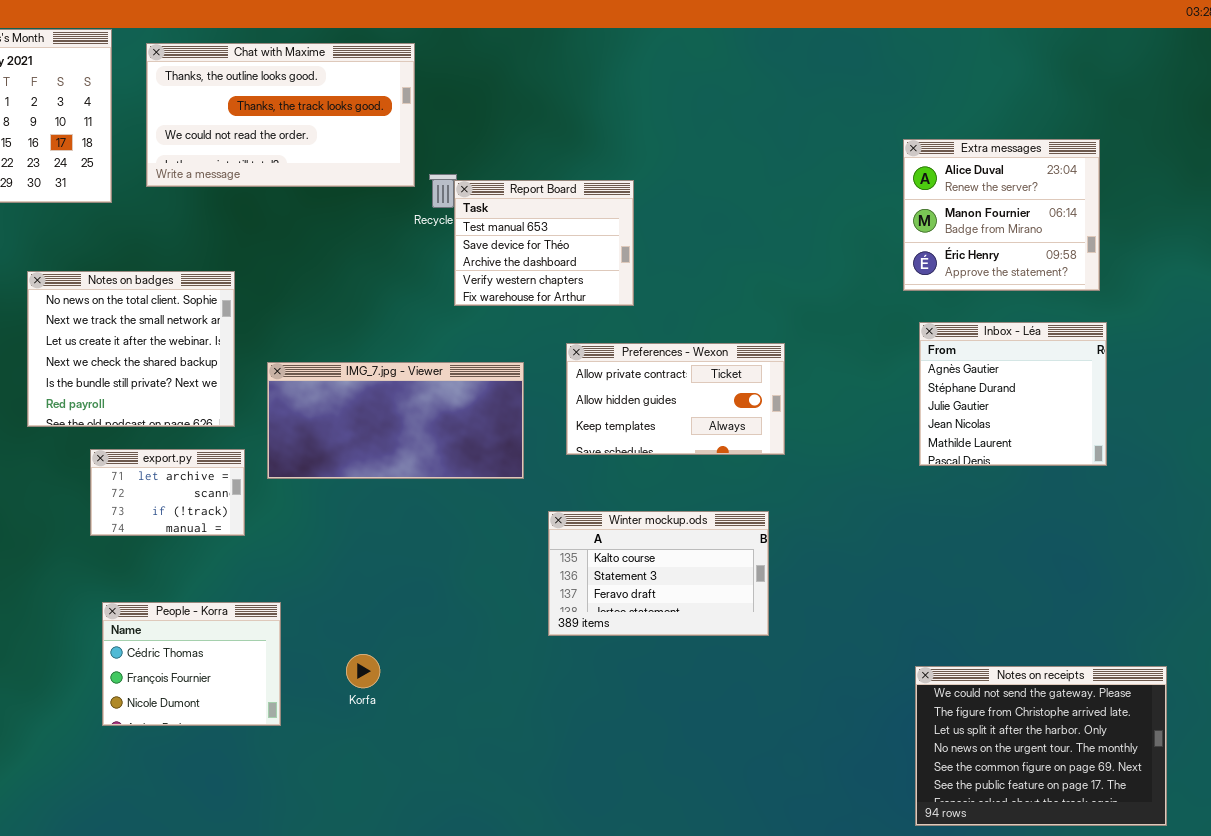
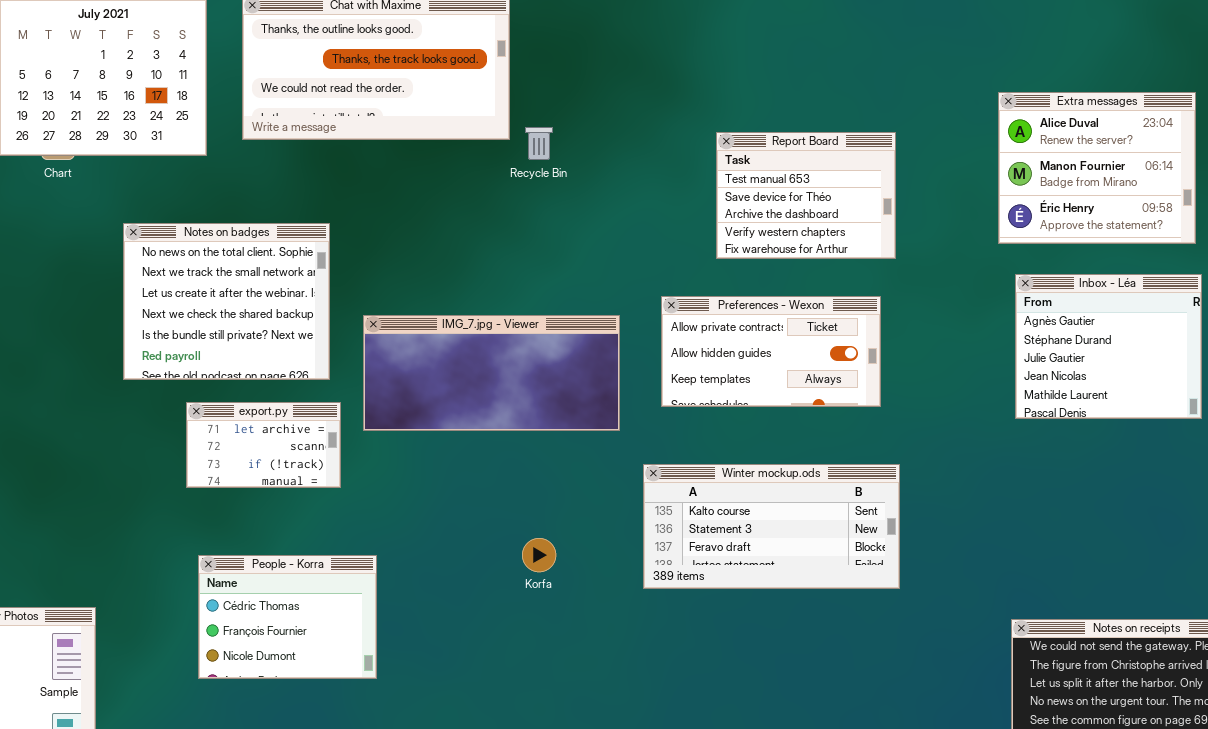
Report Board: [454,180,634,306] -> [716,132,896,259], moved
Winter mockup.ods: [548,511,769,636] -> [643,464,900,589], resized
Korfa: [346,654,380,688] -> [522,538,556,572], moved

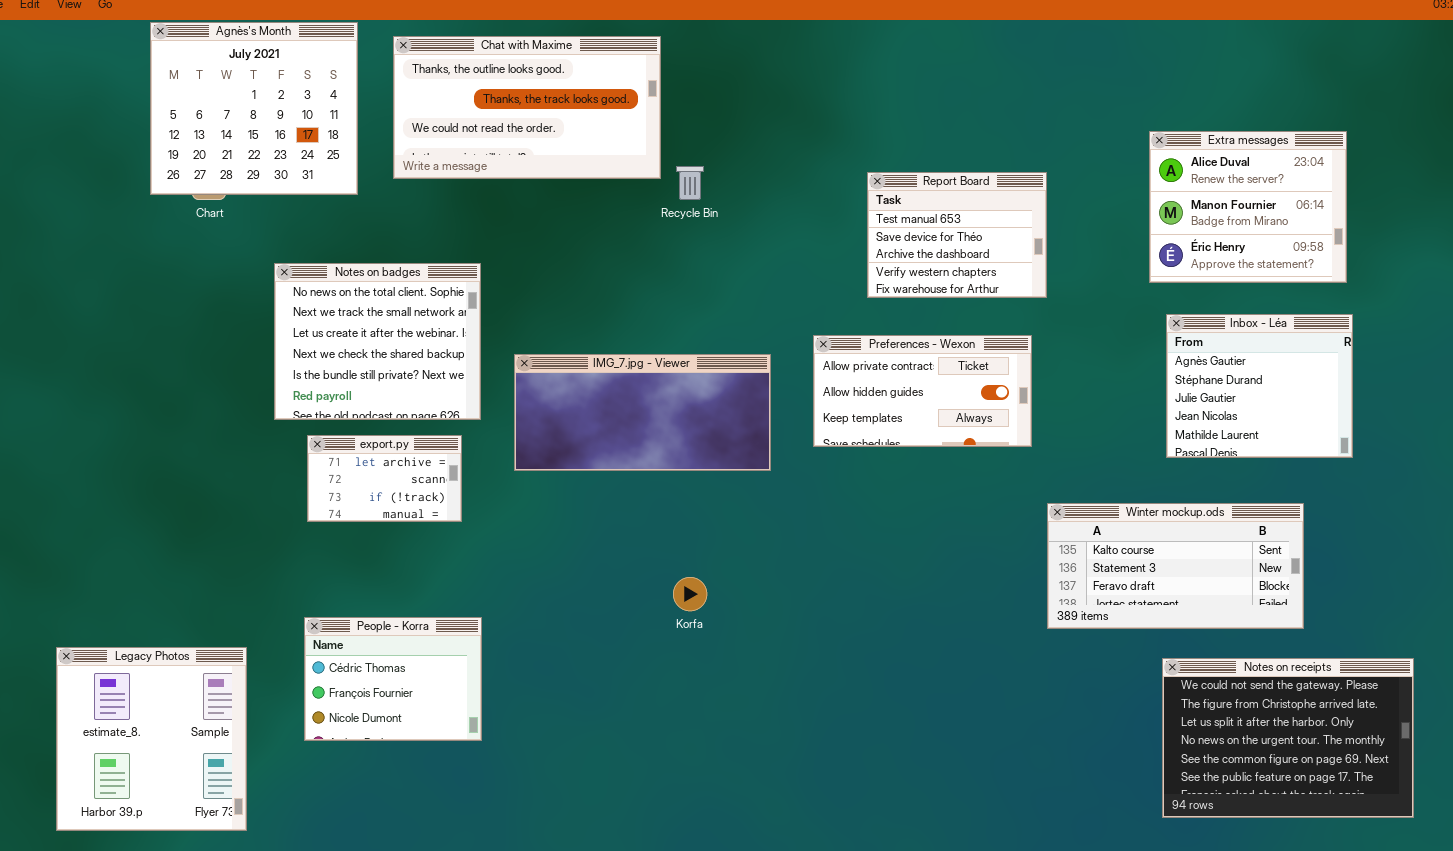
export.py: [186,402,341,488] -> [307,435,462,522], moved
Winter mockup.ods: [643,464,900,589] -> [1047,503,1304,629], moved
People - Korra: [198,555,377,679] -> [304,617,482,741], moved

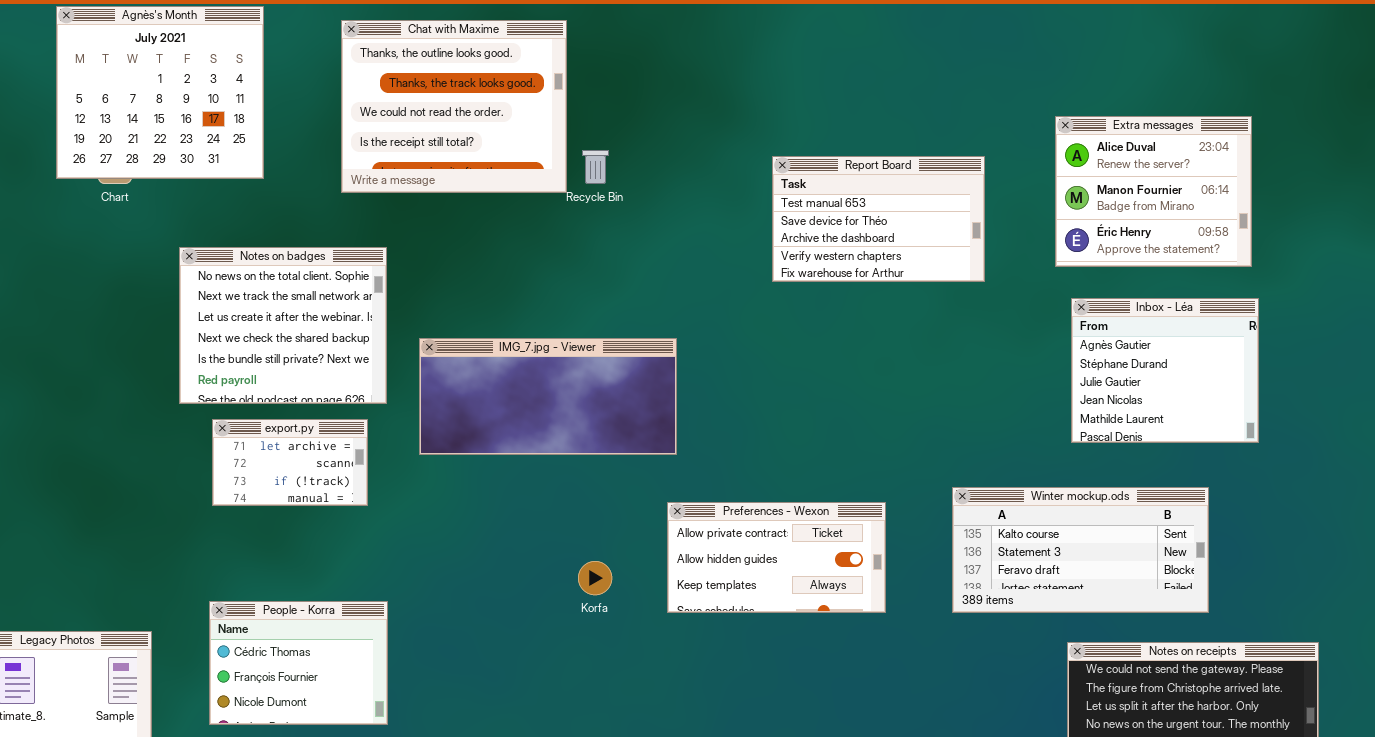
Chat with Maxime: [393,36,661,179] -> [341,20,567,193], resized
Report Board: [867,172,1047,298] -> [772,156,985,282], resized
Preferences - Wexon: [813,335,1032,447] -> [667,502,886,613], moved

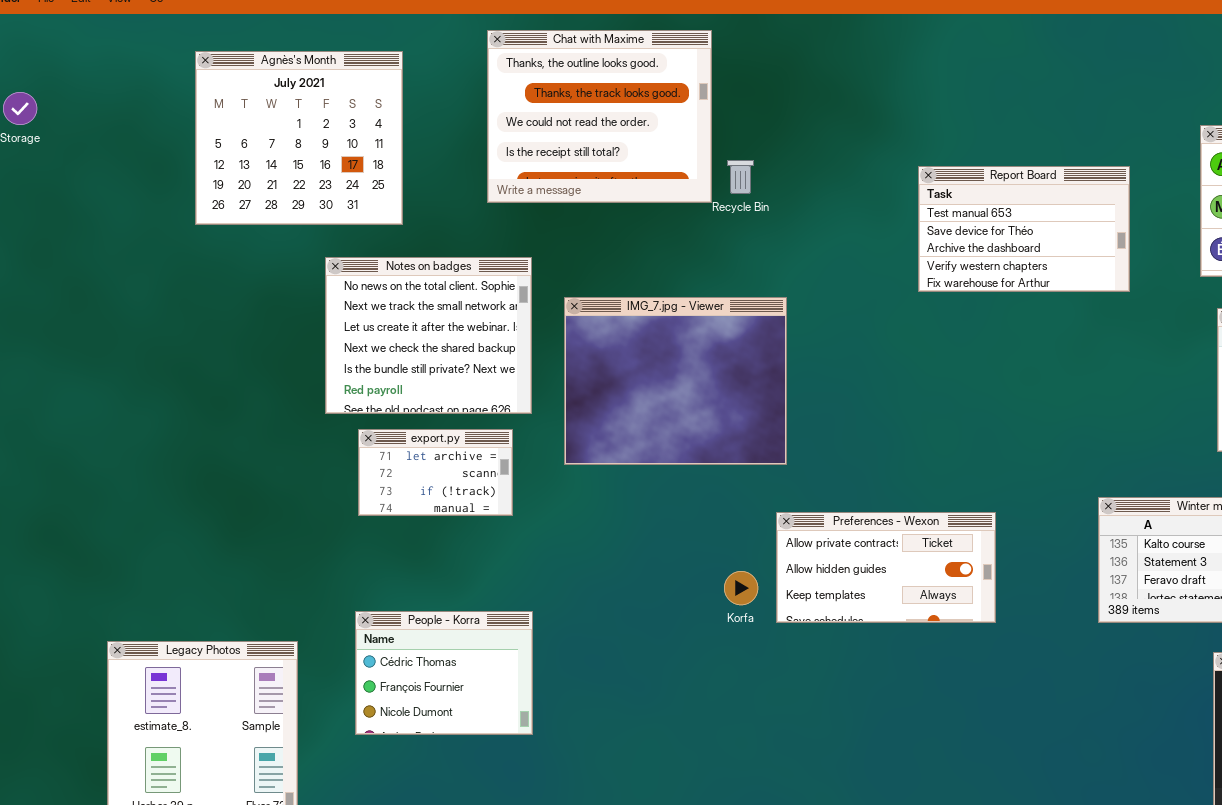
Agnès's Month: [56,6,264,179] -> [195,51,403,225], moved
IMG_7.jpg - Viewer: [419,338,677,455] -> [564,297,787,465], resized
Preferences - Wexon: [667,502,886,613] -> [776,512,996,623], moved

